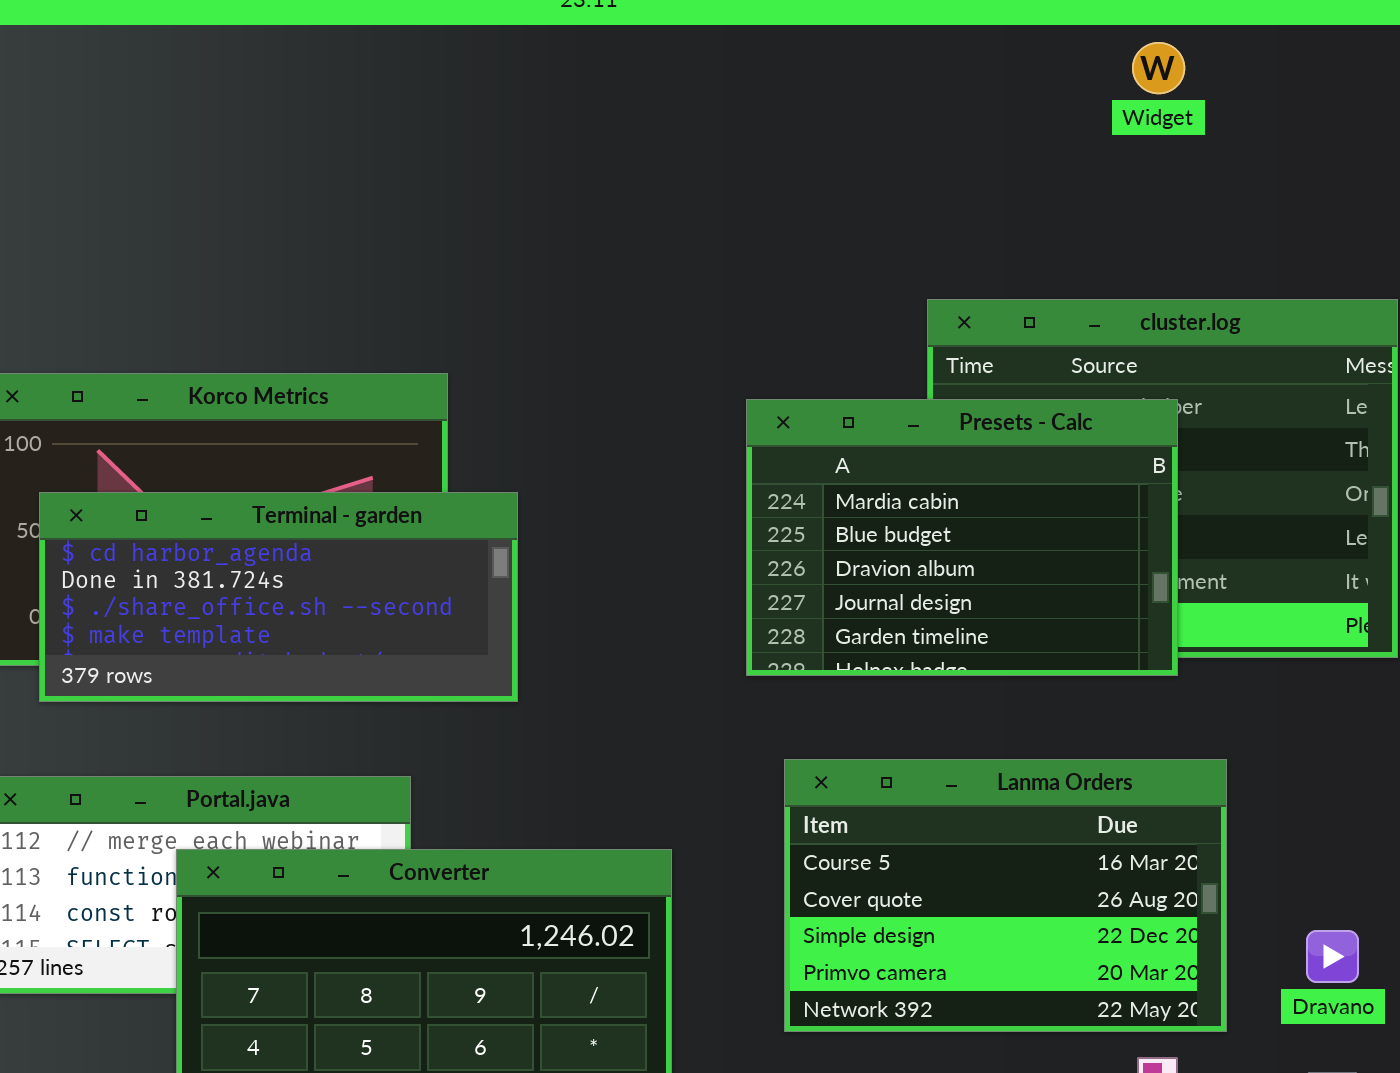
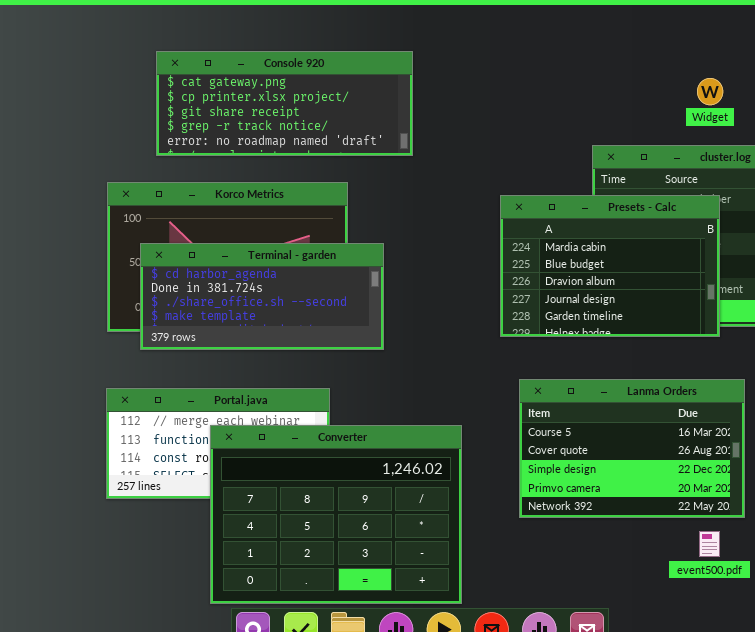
Widget: [1132,42,1185,94] -> [697,78,723,105], moved
Console 920: none -> [156,51,413,156], opened

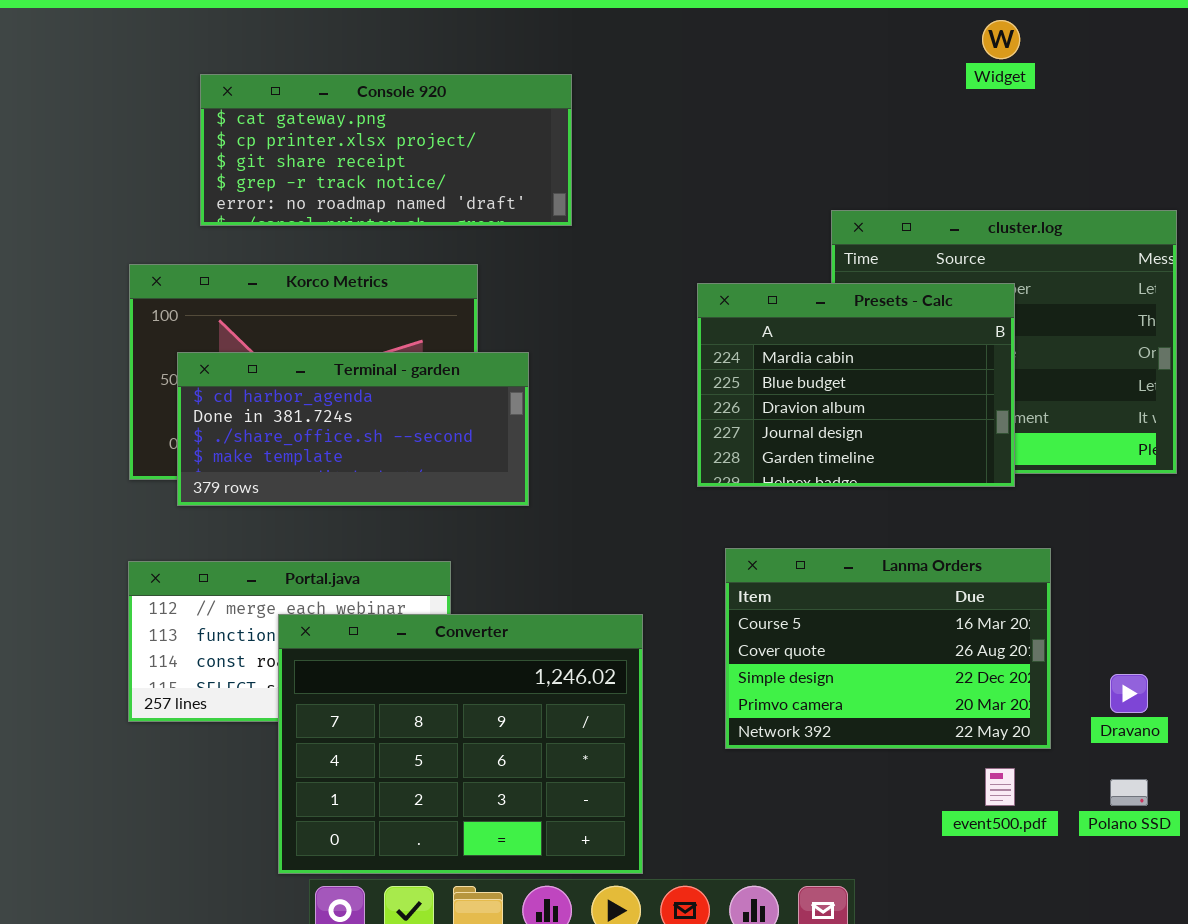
Widget: [697,78,723,105] -> [982,20,1020,59], moved

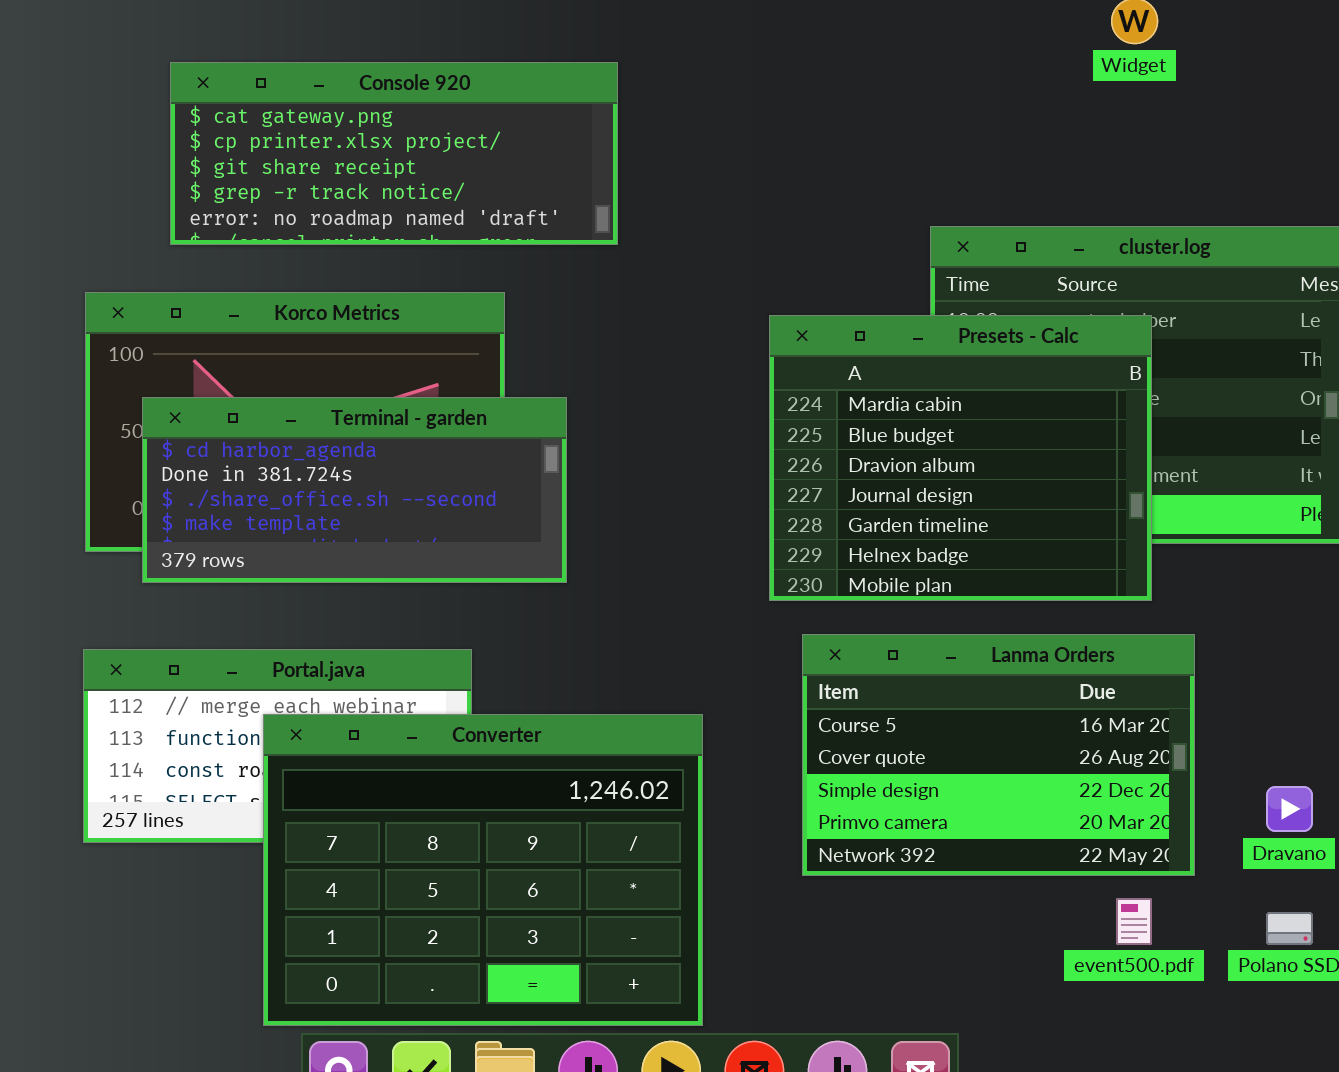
Presets - Calc: [697,283,1015,487] -> [769,315,1152,601], resized

